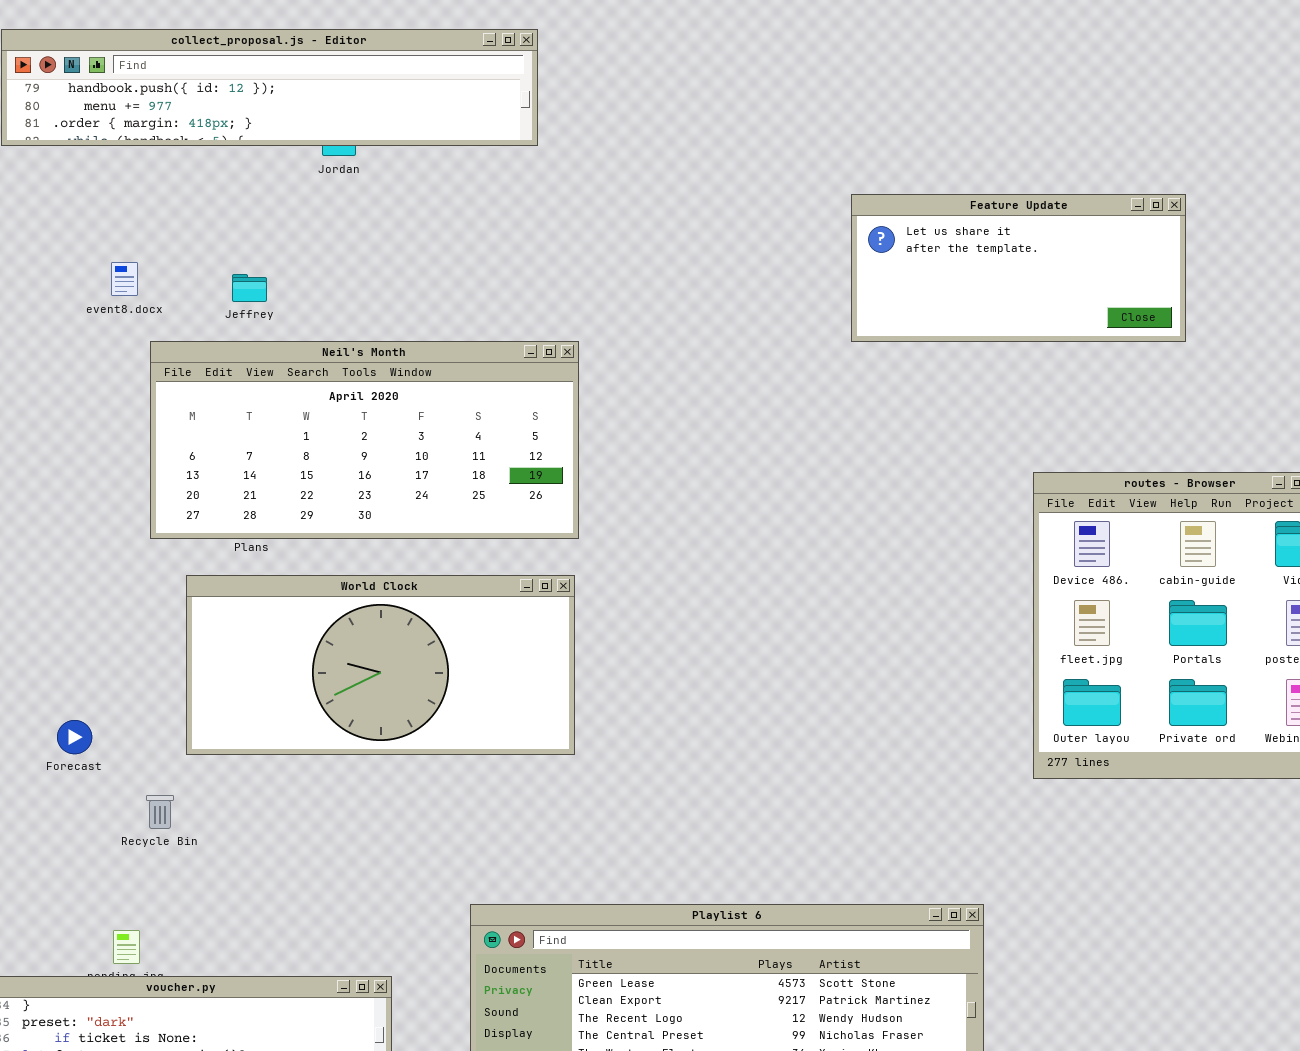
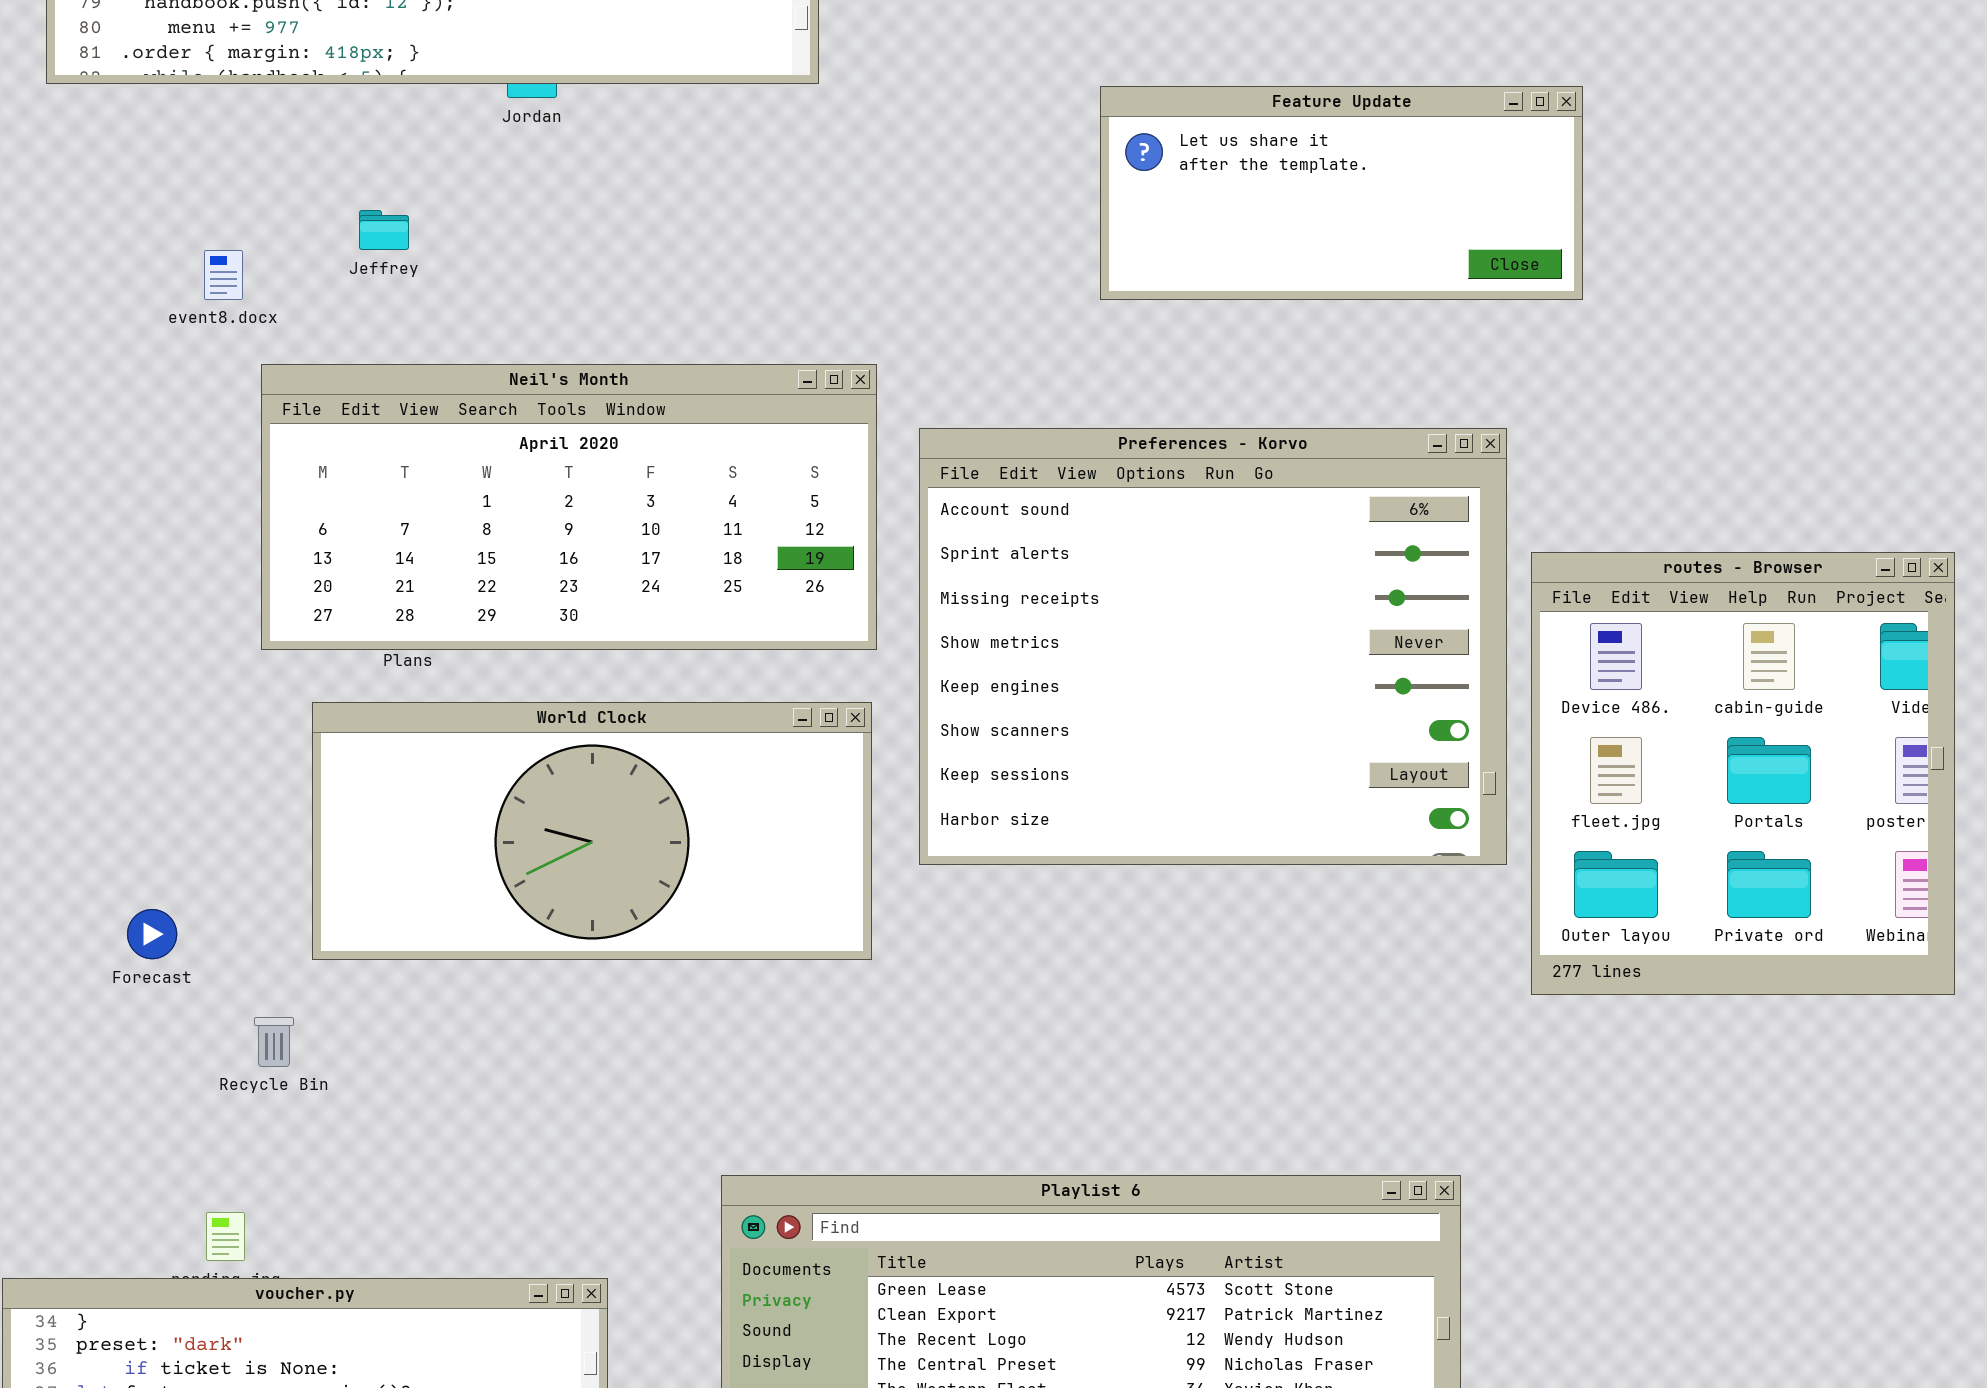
Feature Update: [851,194,1186,342] -> [1100,86,1583,300], moved
Jeffrey: [232,274,267,302] -> [359,210,409,250], moved
Preferences - Korvo: none -> [919,428,1507,865], opened

